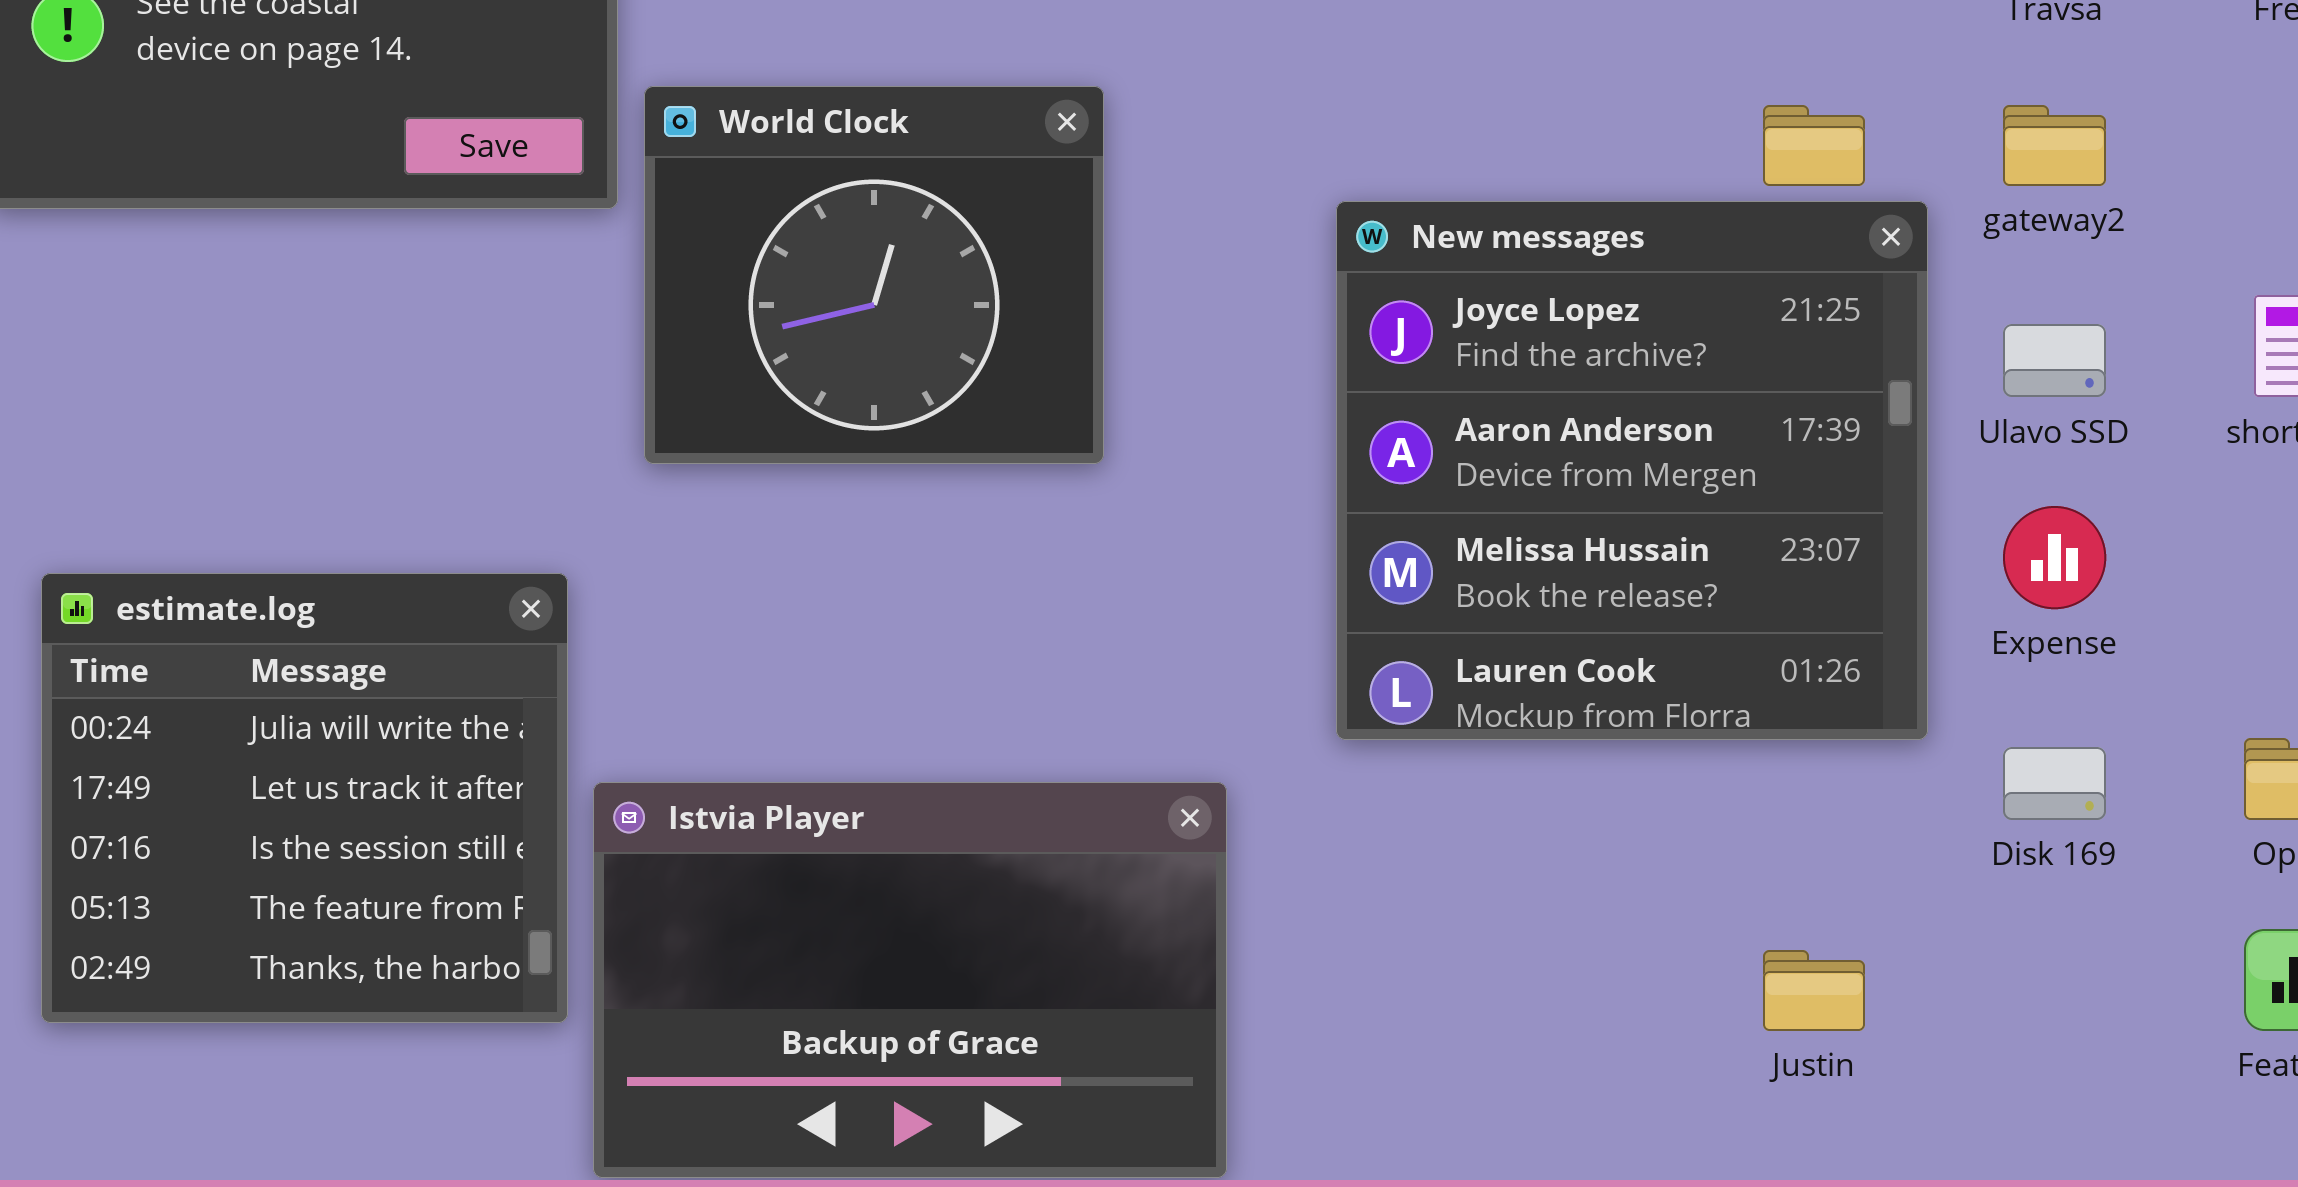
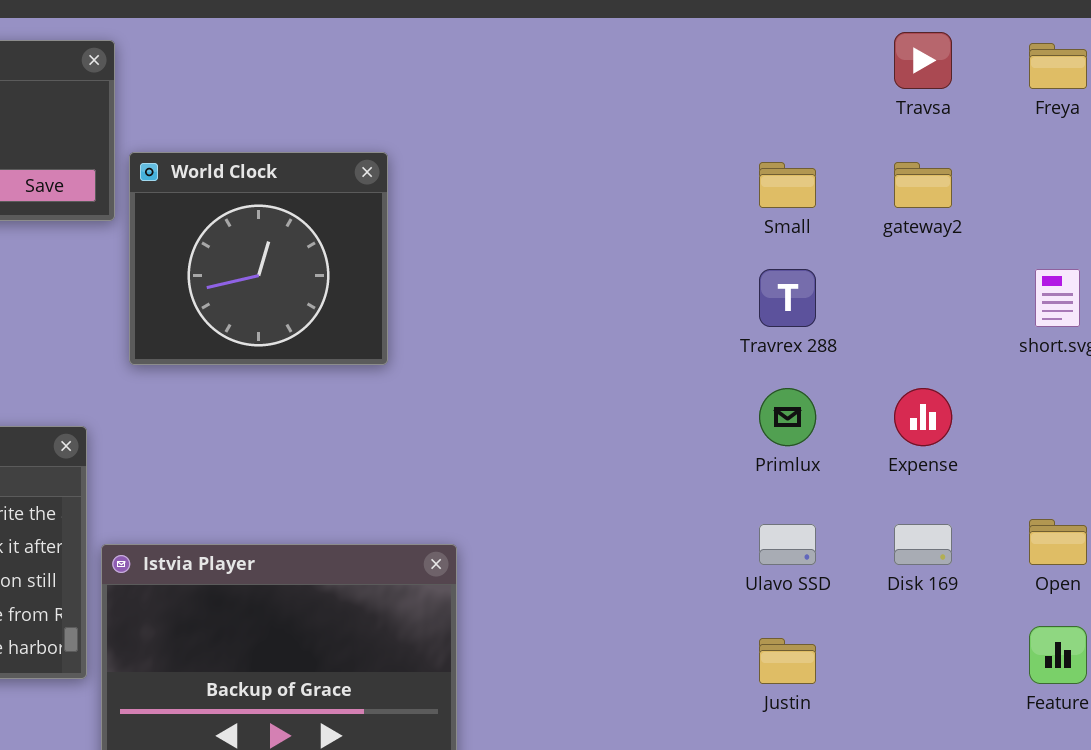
New messages: [1336,201,1928,740] -> none, closed
Ulavo SSD: [2003,324,2106,397] -> [759,524,816,565], moved

